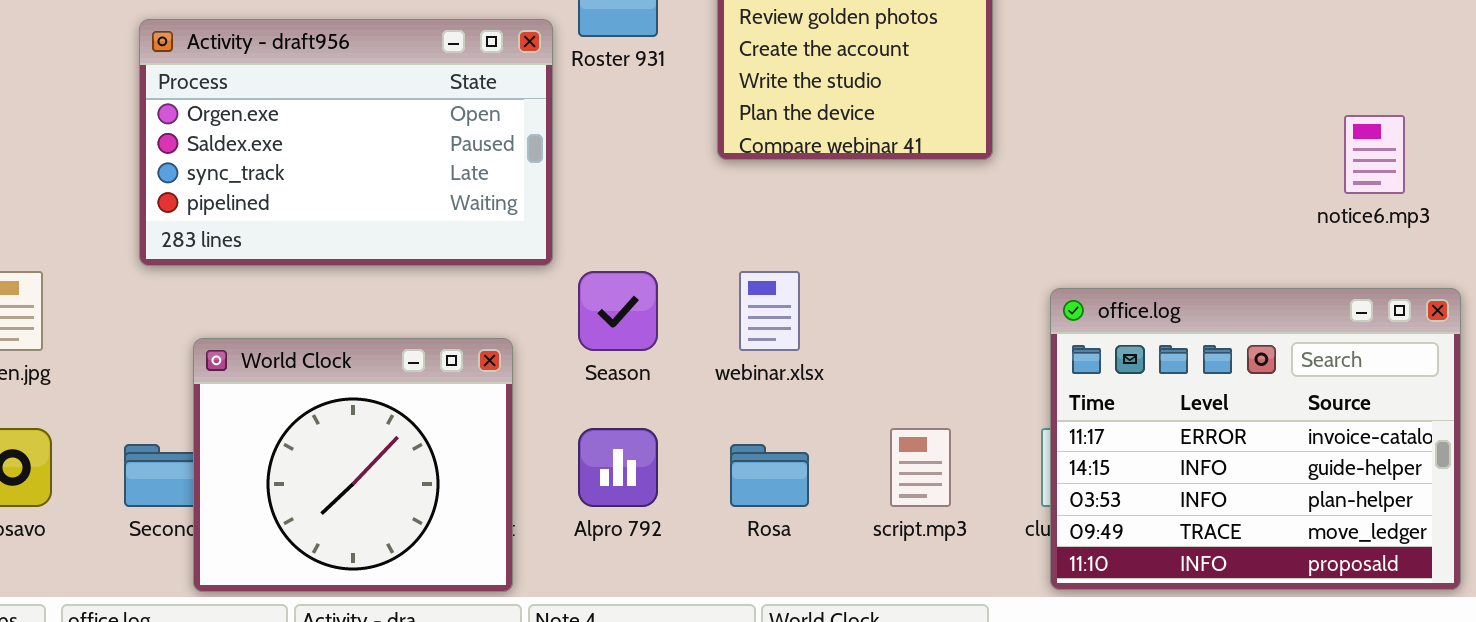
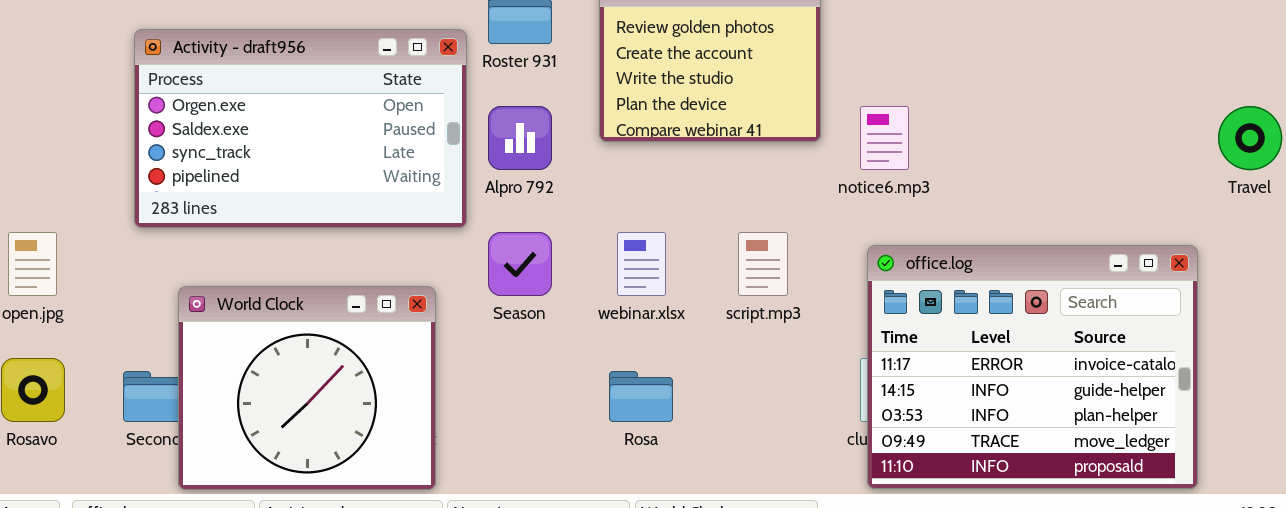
notice6.mp3: [1344,115,1405,194] -> [860,106,909,170], moved
Alpro 792: [578,428,658,507] -> [488,106,552,170], moved
script.mp3: [890,428,951,507] -> [738,232,788,296], moved

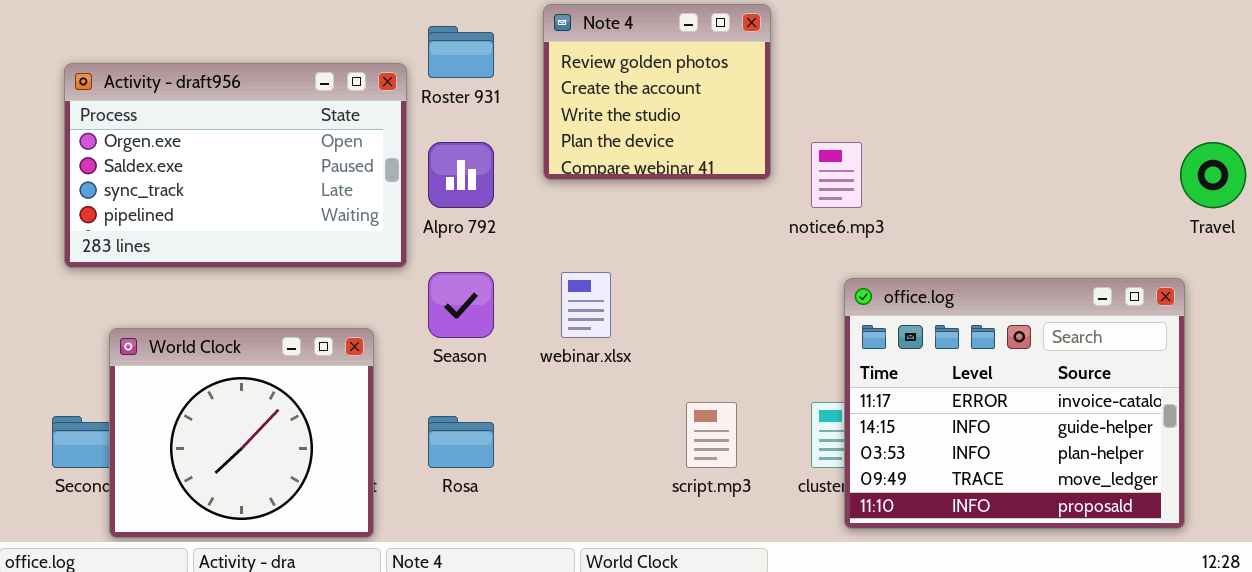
script.mp3: [738,232,788,296] -> [686,402,737,468], moved
office.log: [867,245,1198,489] -> [844,278,1185,529], moved
Rosa: [609,371,673,422] -> [428,416,494,468], moved

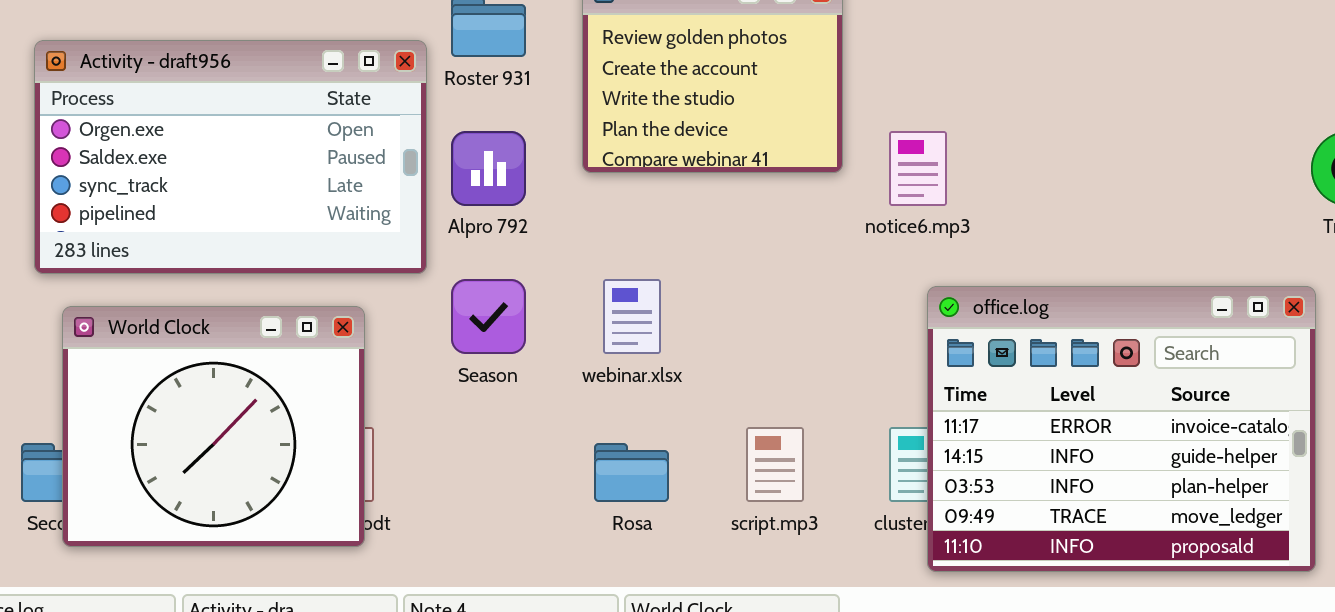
World Clock: [109,328,374,538] -> [62,306,365,547], moved
Rosa: [428,416,494,468] -> [594,443,669,502], moved

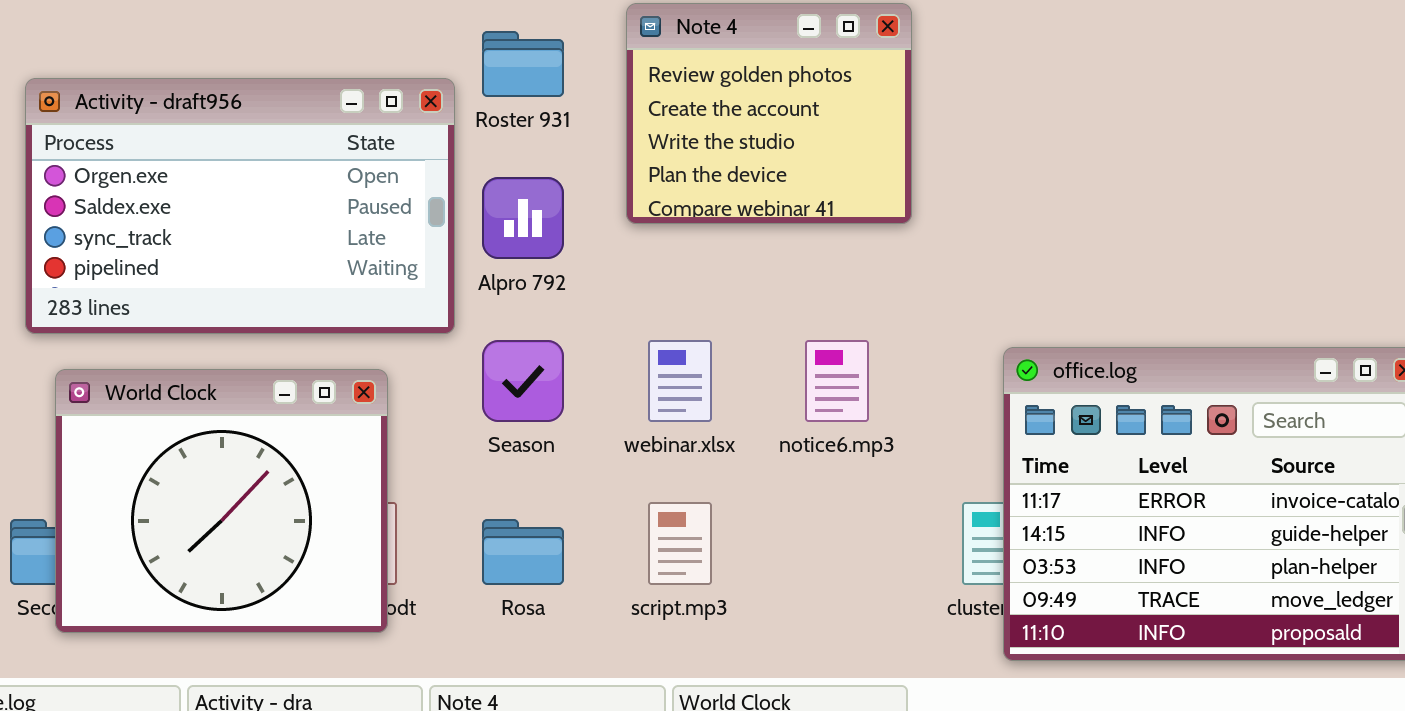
notice6.mp3: [889,131,947,206] -> [805,340,869,422], moved
script.mp3: [746,427,804,502] -> [648,502,712,585], moved
Rosa: [594,443,669,502] -> [482,519,564,585], moved

